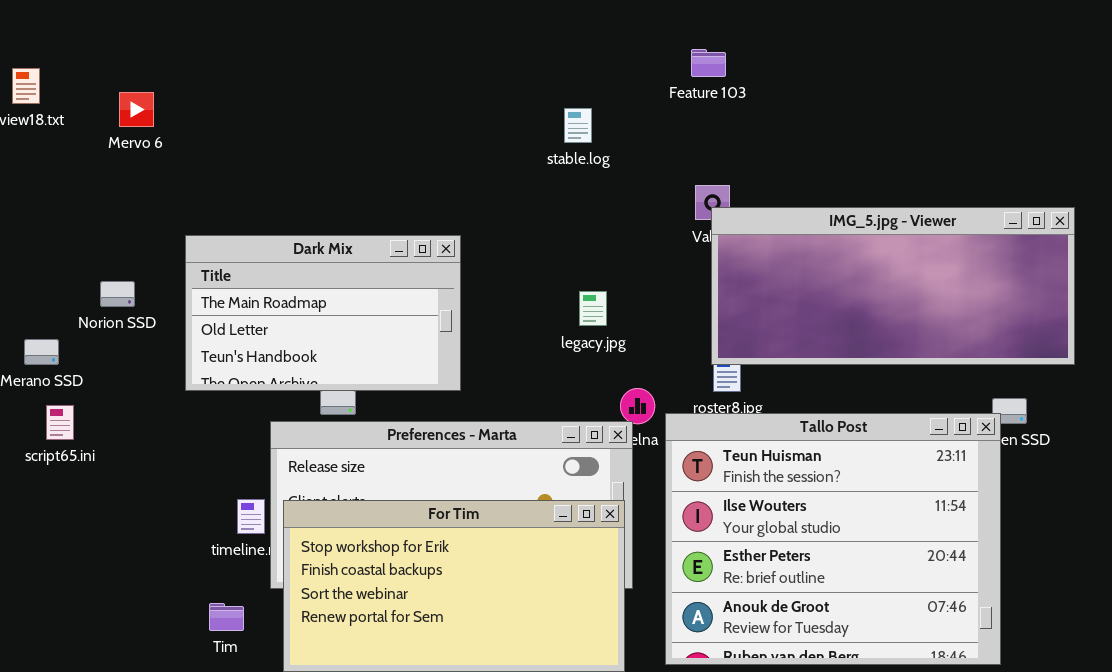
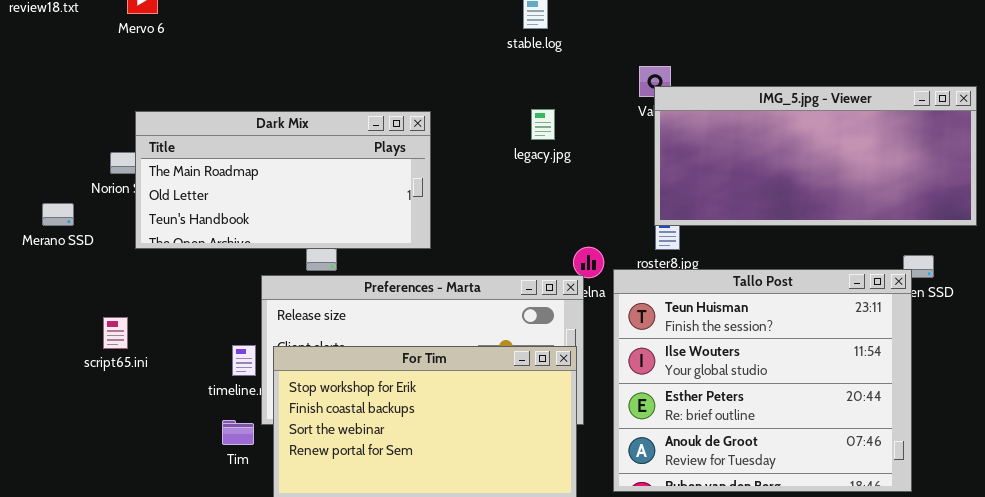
Dark Mix: [185,235,461,391] -> [135,111,431,249], resized
legacy.jpg: [579,291,607,326] -> [531,109,555,140], moved
script65.ini: [46,405,74,440] -> [103,317,128,349], moved
Tim: [209,603,244,631] -> [222,420,254,445], moved

